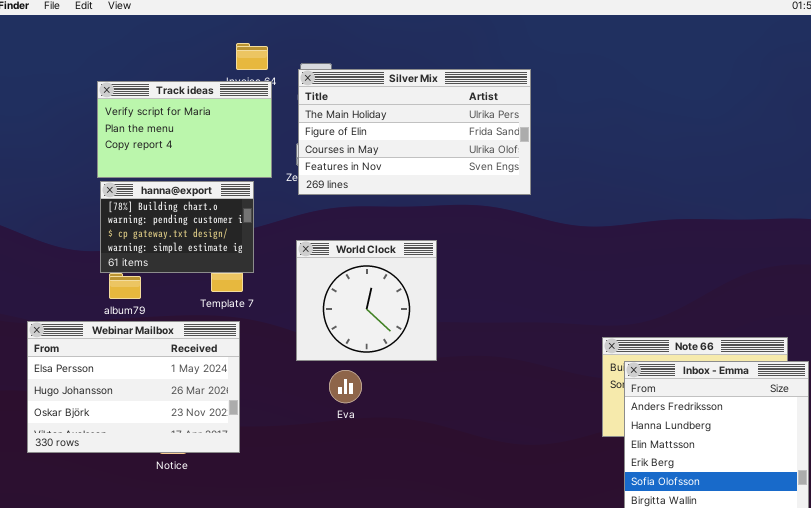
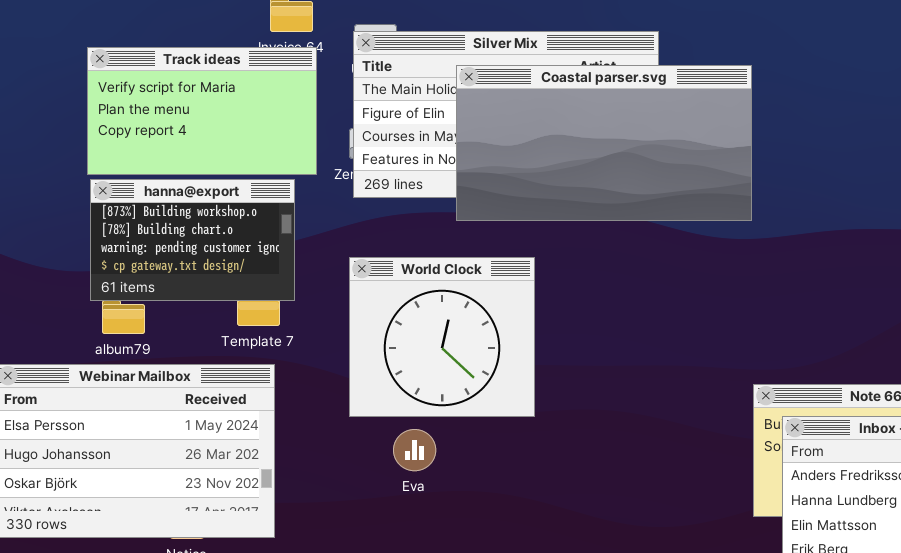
Coastal parser.svg: none -> [456,65,752,221], opened
hanna@export: [100,181,254,273] -> [90,179,295,301], scrolled up 1 row

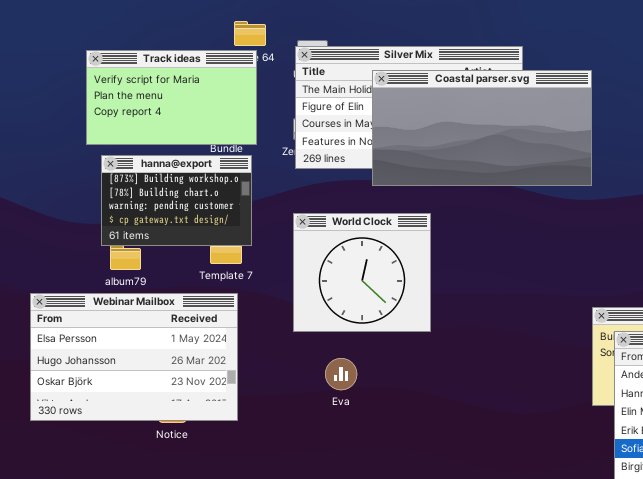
Track ideas: [87,47,317,175] -> [86,50,257,145], moved
Eva: [393,429,436,471] -> [325,358,357,390], moved

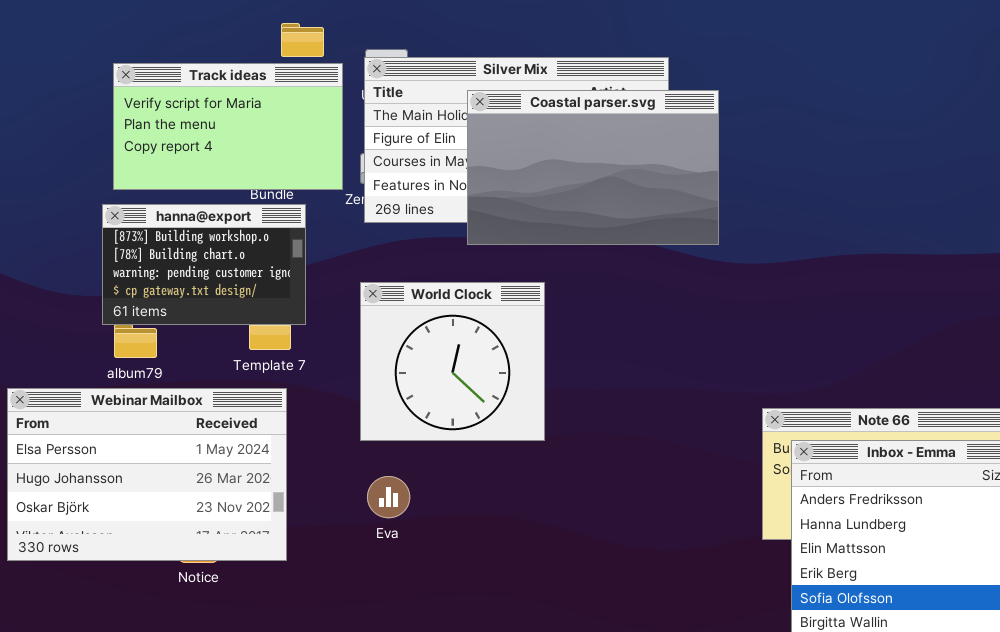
Track ideas: [86,50,257,145] -> [113,63,343,190], moved
Coastal parser.svg: [372,70,592,186] -> [467,90,719,245], resized
Eva: [325,358,357,390] -> [367,476,410,518], moved

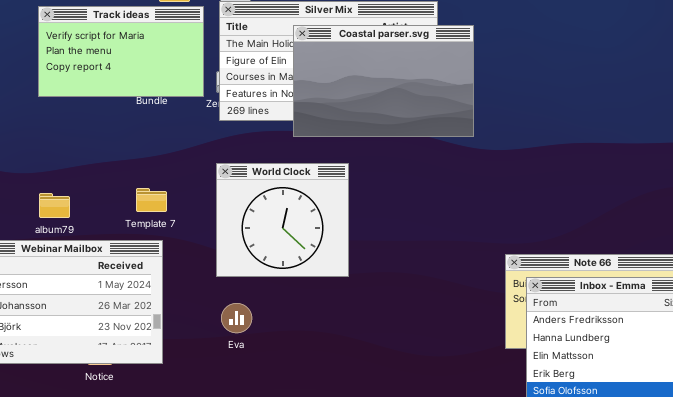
hanna@export: [102,204,306,325] -> none, closed

